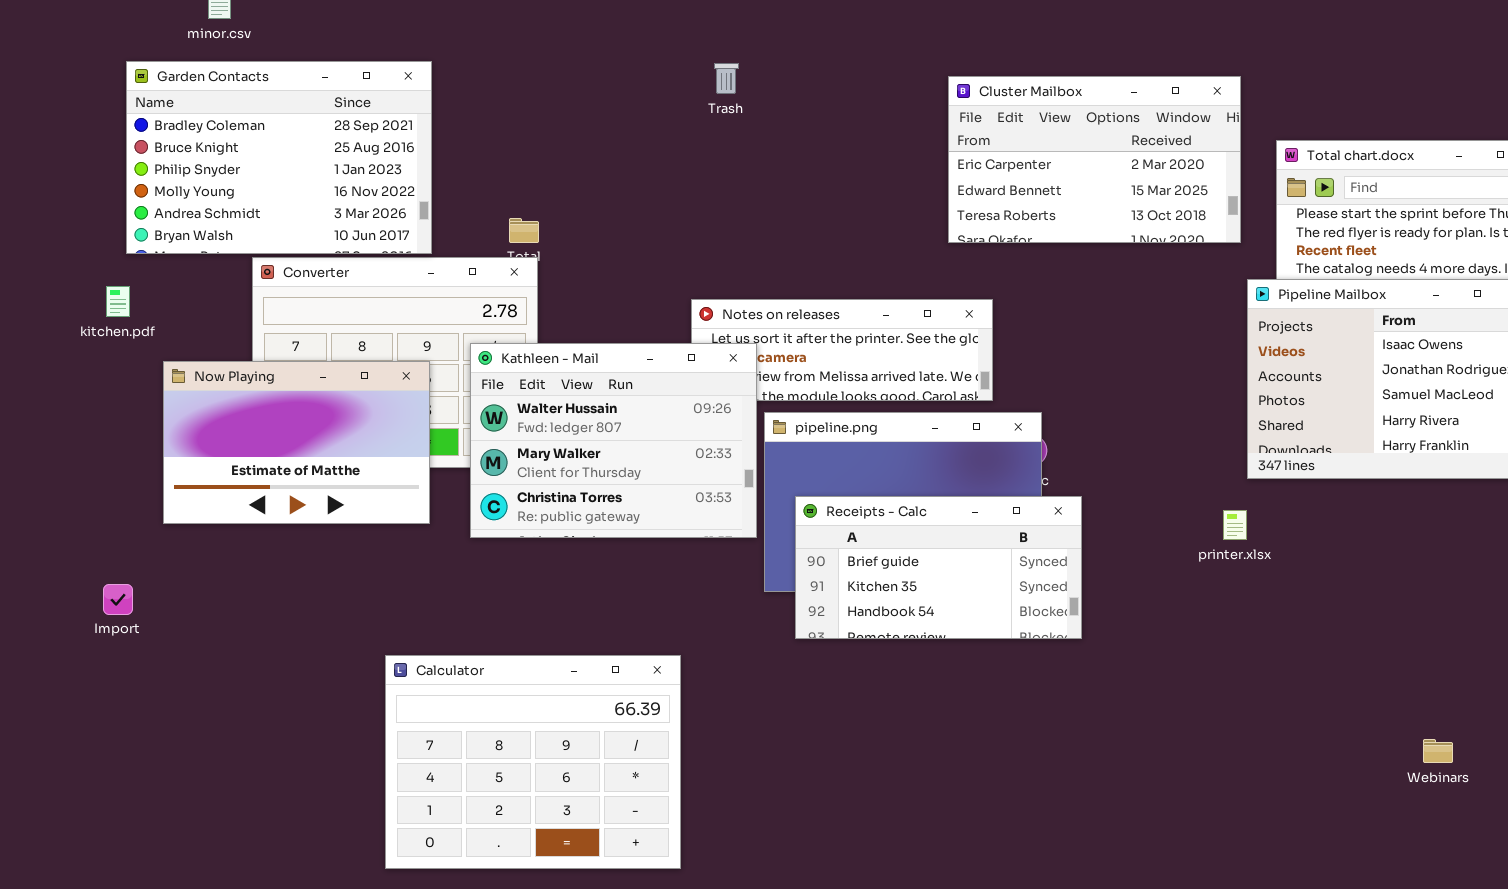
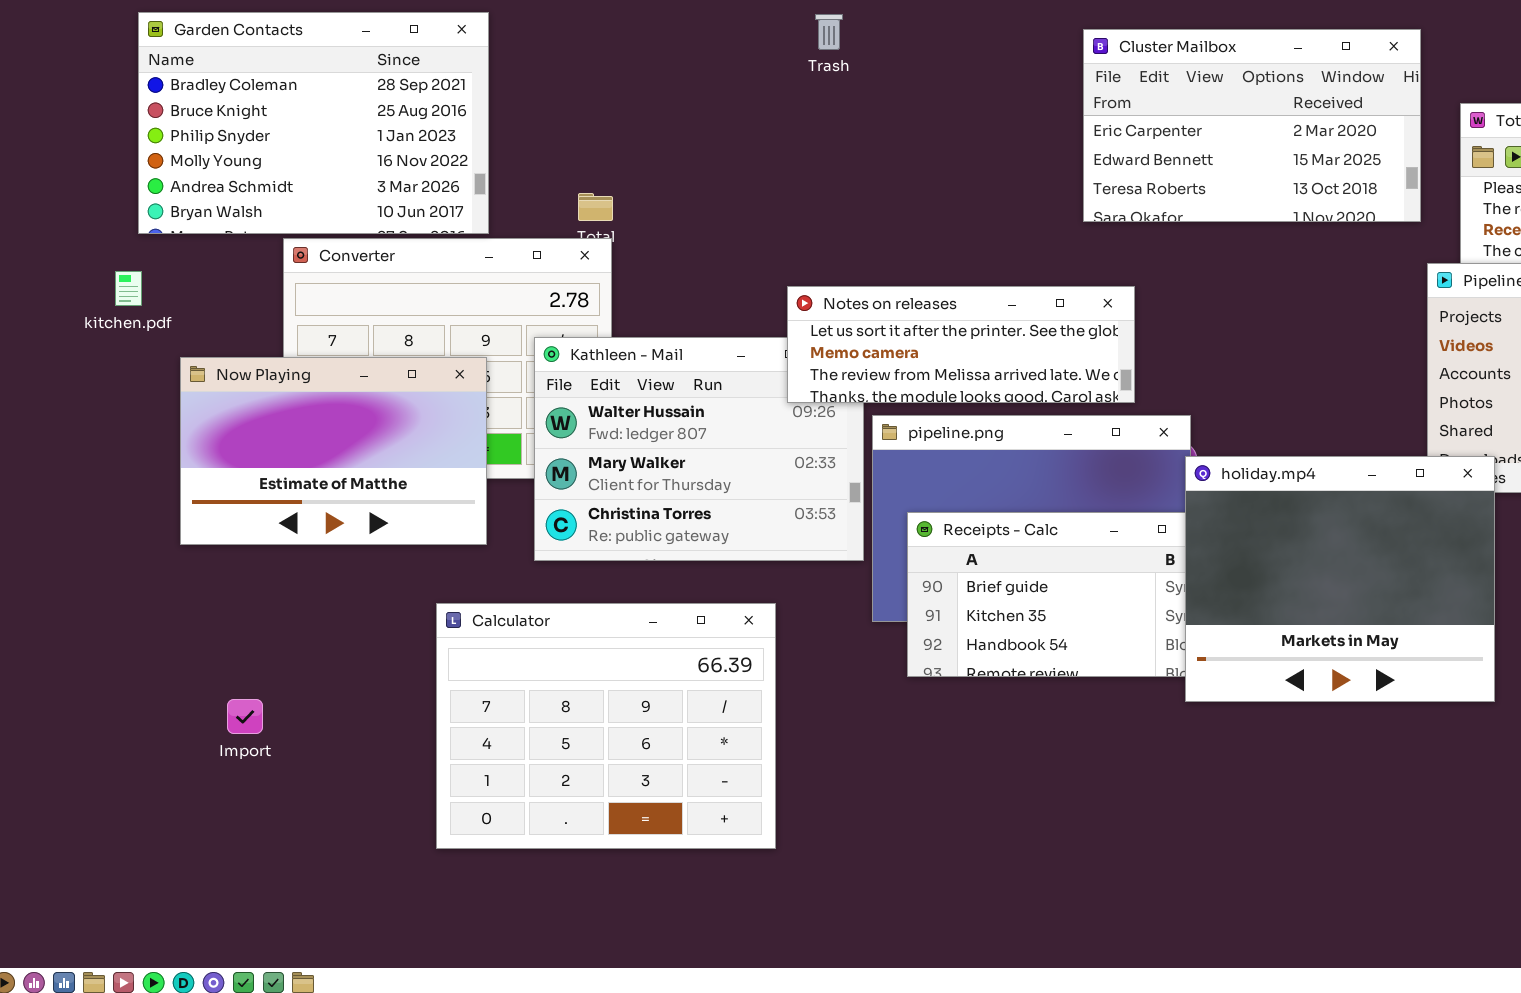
Notes on releases: [691,299,993,401] -> [787,286,1135,403], raised
holiday.mp4: none -> [1185,456,1495,702], opened
Import: [103,584,133,615] -> [227,699,263,734], moved
Calculator: [385,655,681,869] -> [436,603,776,849], moved

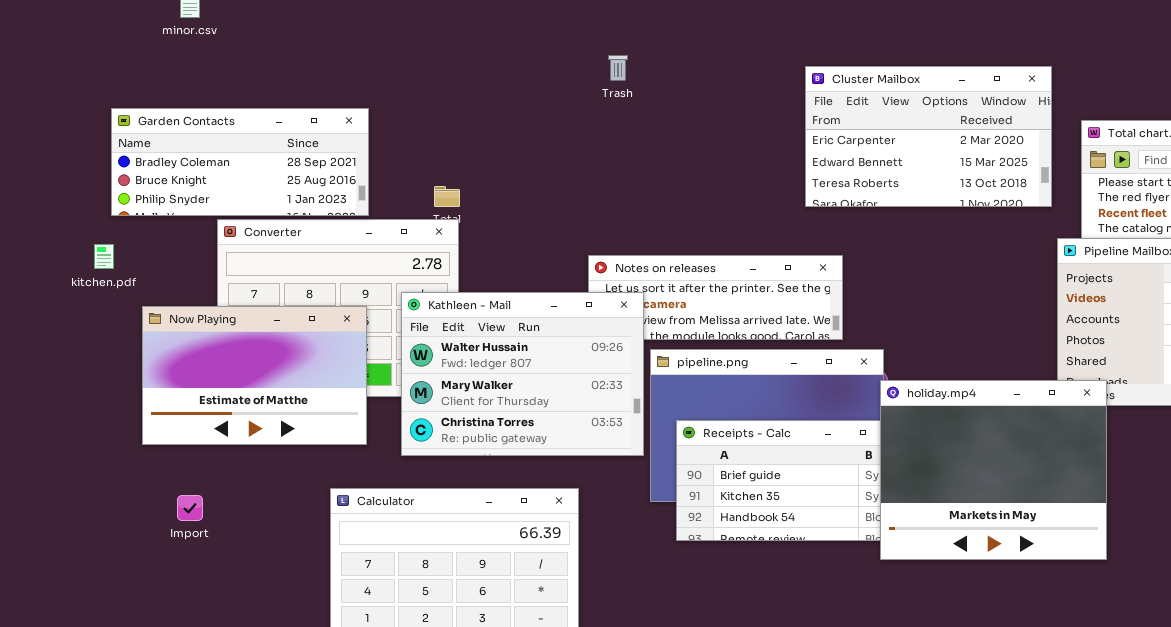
Garden Contacts: [138,12,489,234] -> [111,108,369,216], resized
Kathleen - Mail: [534,337,864,561] -> [401,292,644,456], raised
Import: [227,699,263,734] -> [177,495,203,521], moved

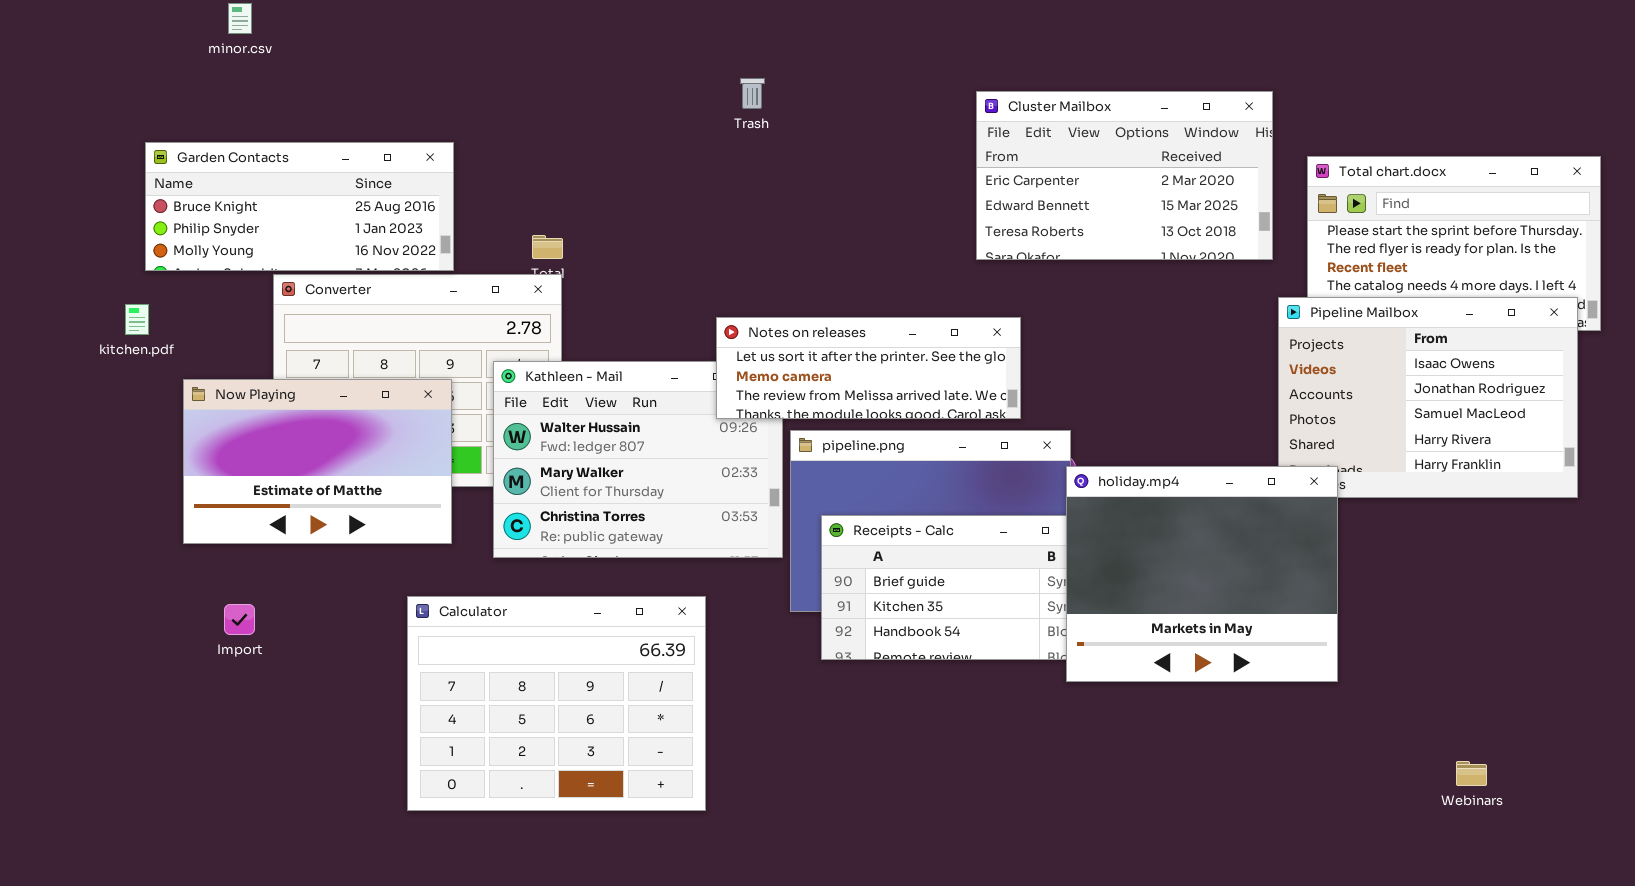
Garden Contacts: [111,108,369,216] -> [145,142,454,271], scrolled down 1 row
Notes on releases: [588,255,843,340] -> [716,317,1021,419], raised

